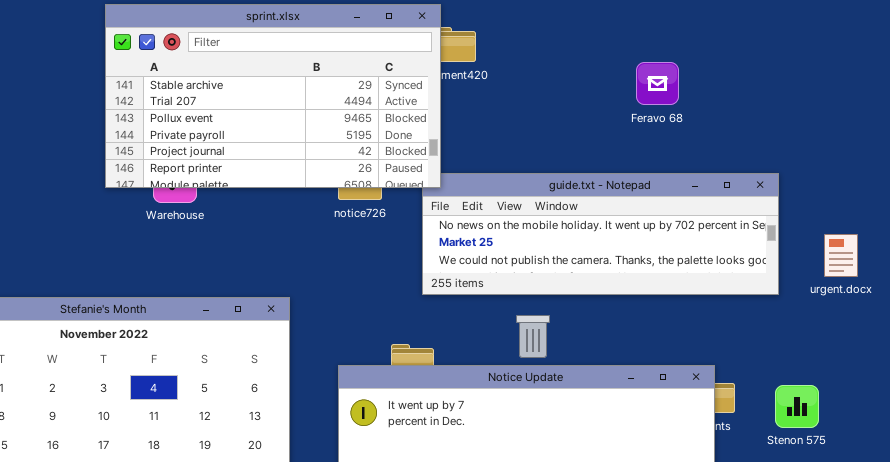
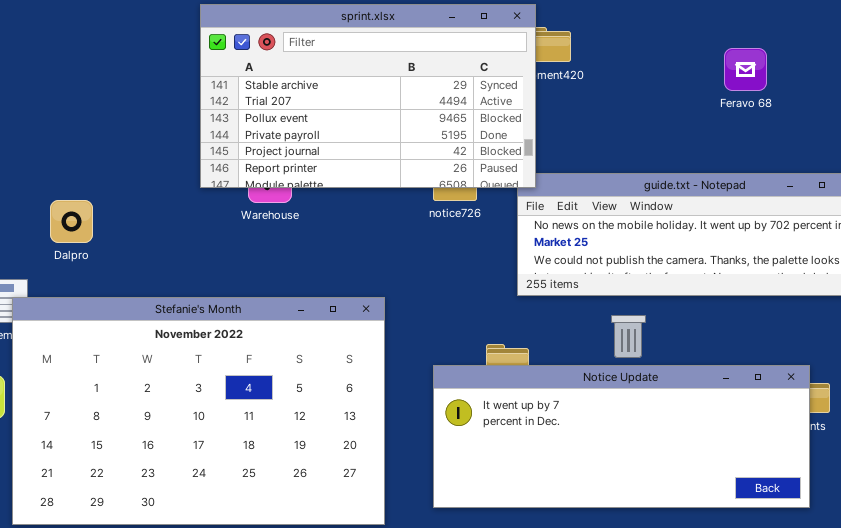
Feravo 68: [636,62,679,105] -> [724,48,767,91], moved

